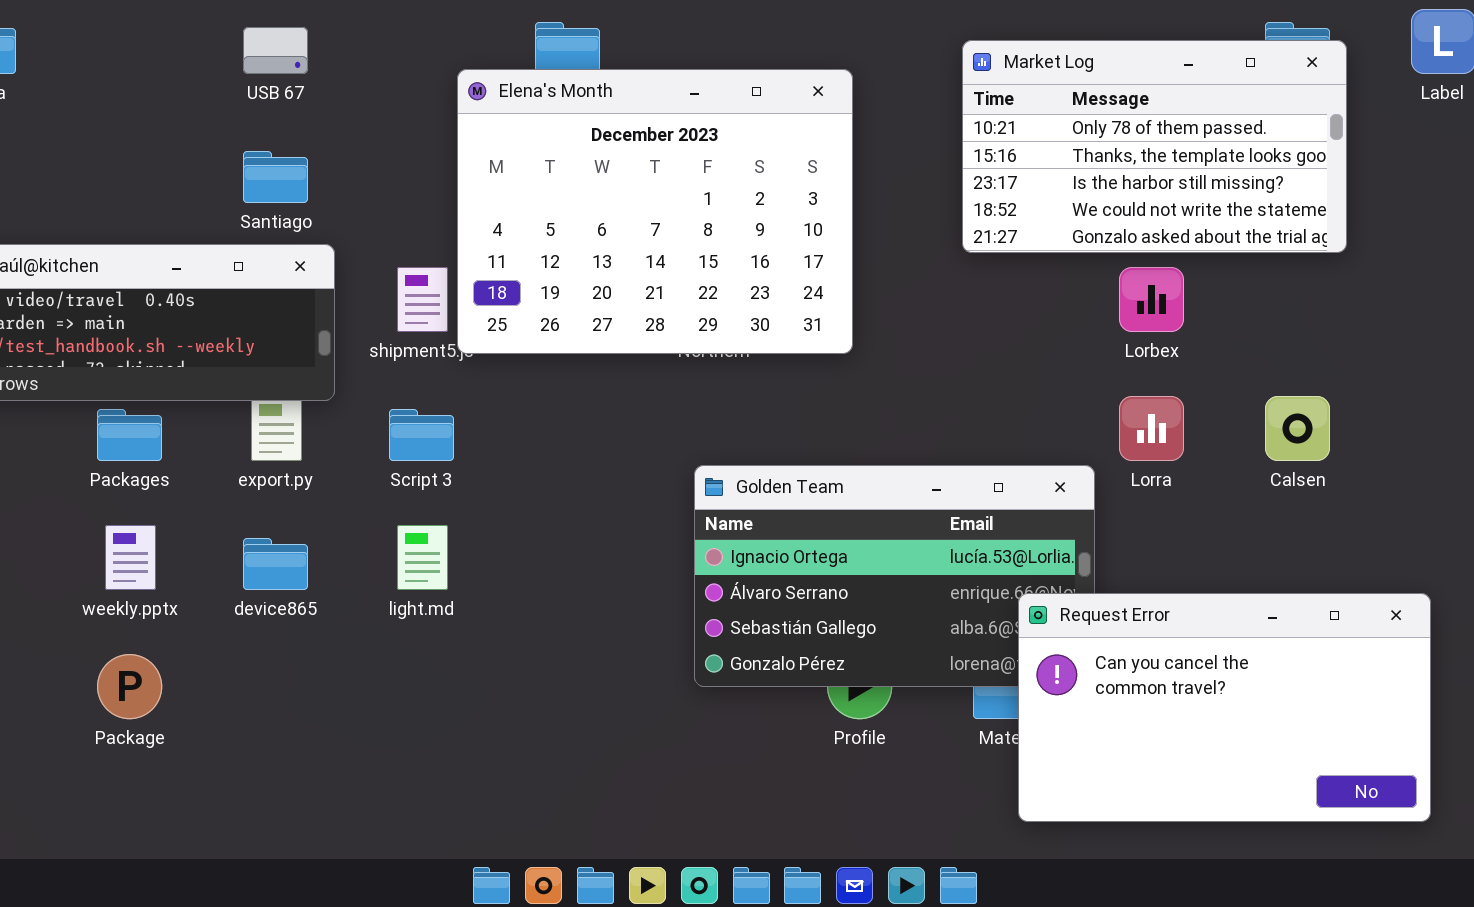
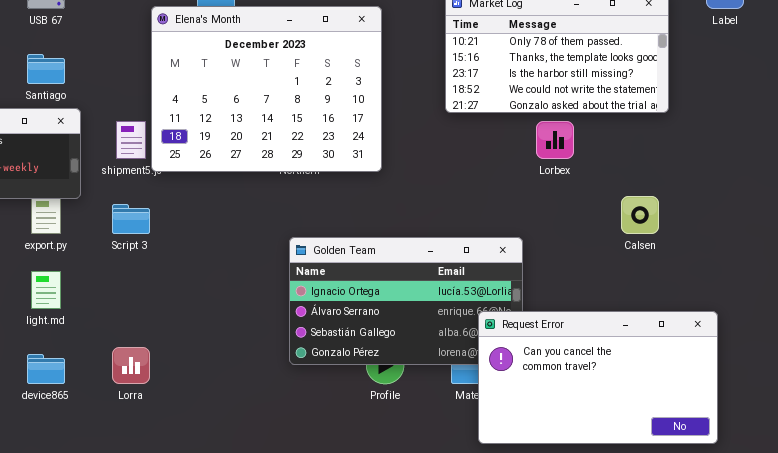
Lorra: [1119,396,1184,461] -> [112,347,150,384], moved
light.md: [397,525,448,590] -> [31,271,61,309], moved
device865: [243,538,308,590] -> [27,354,65,384], moved

